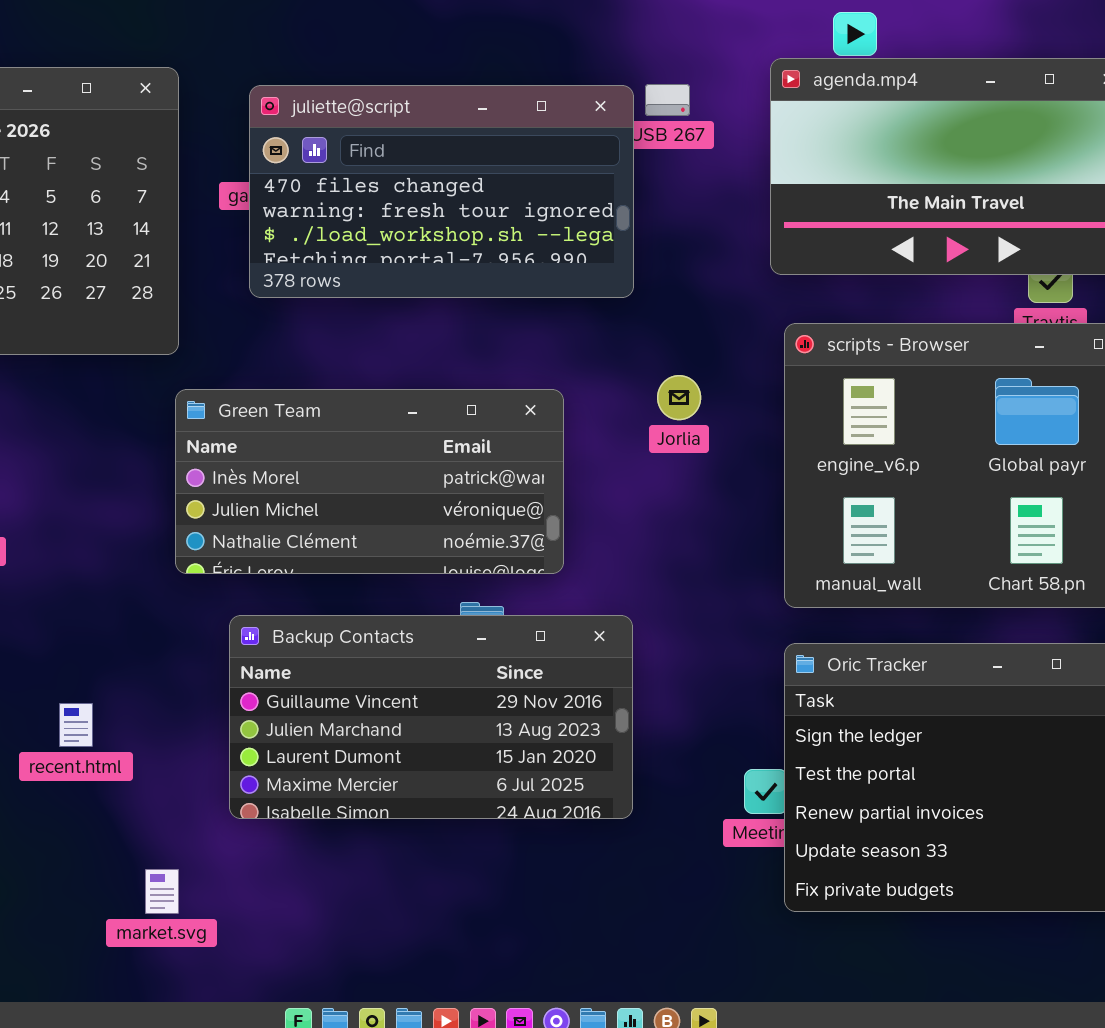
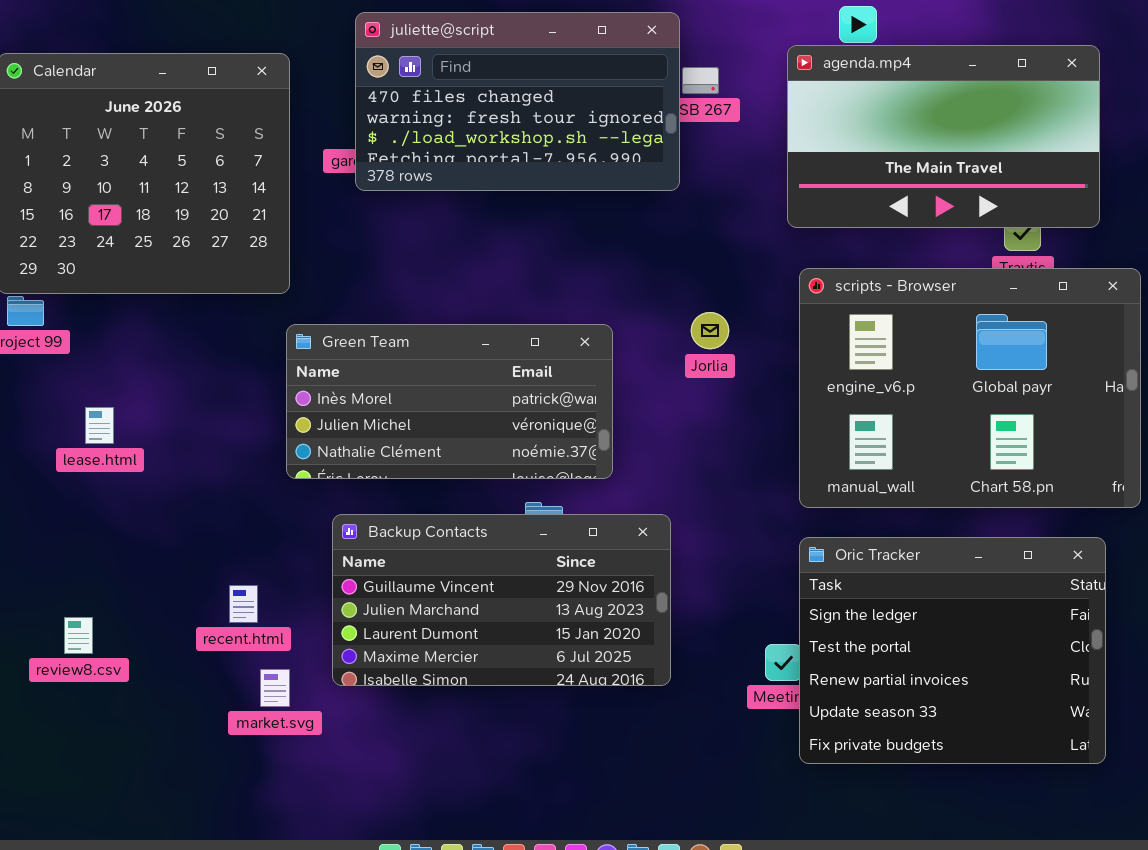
juliette@script: [249,85,634,298] -> [355,12,680,191], moved
recent.html: [59,703,93,747] -> [229,585,258,623], moved
market.svg: [145,869,179,914] -> [260,669,290,707], moved

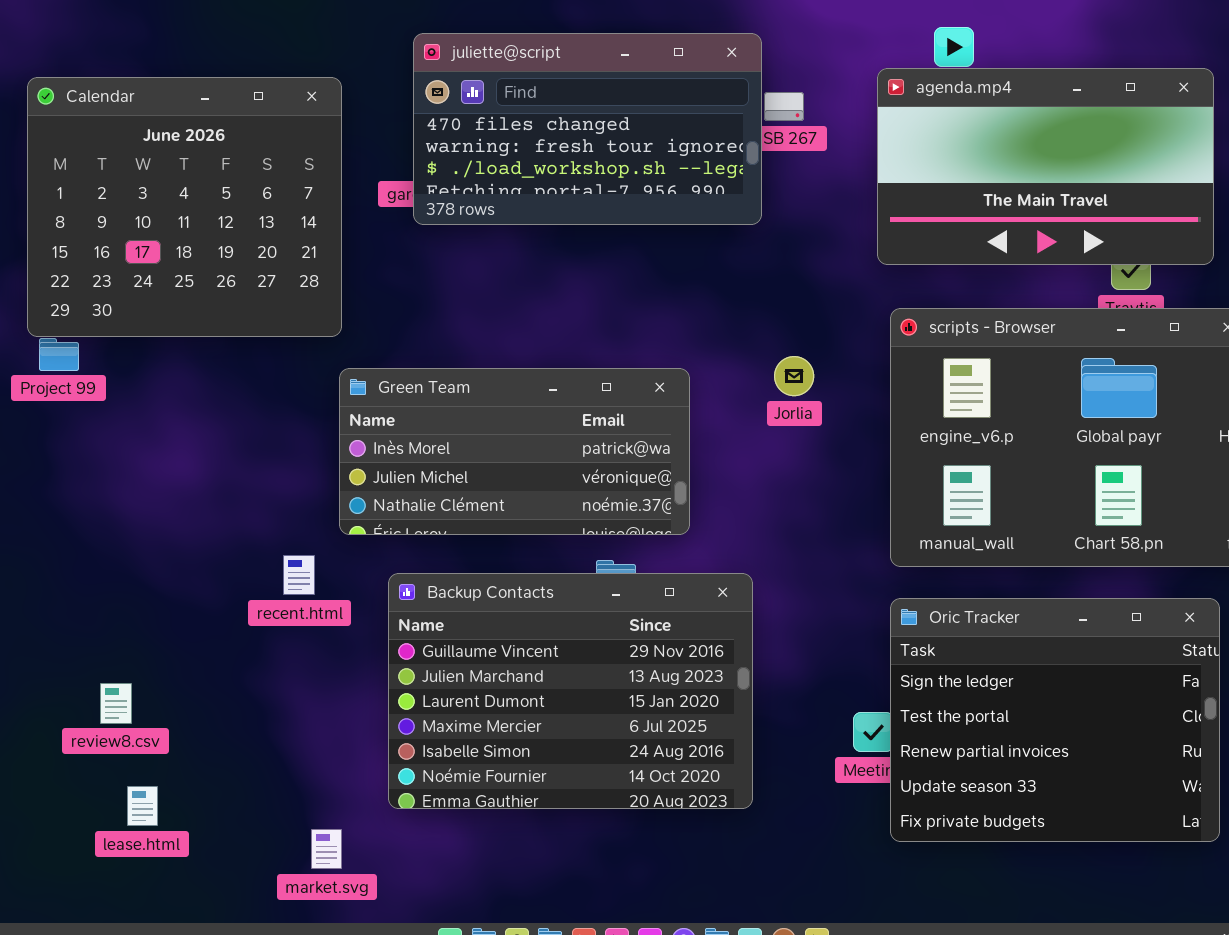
lease.html: [85,407,114,444] -> [127,786,158,826], moved
Backup Contacts: [332,514,671,686] -> [388,573,753,809], resized
recent.html: [229,585,258,623] -> [283,555,315,595], moved
market.svg: [260,669,290,707] -> [311,829,342,869], moved

